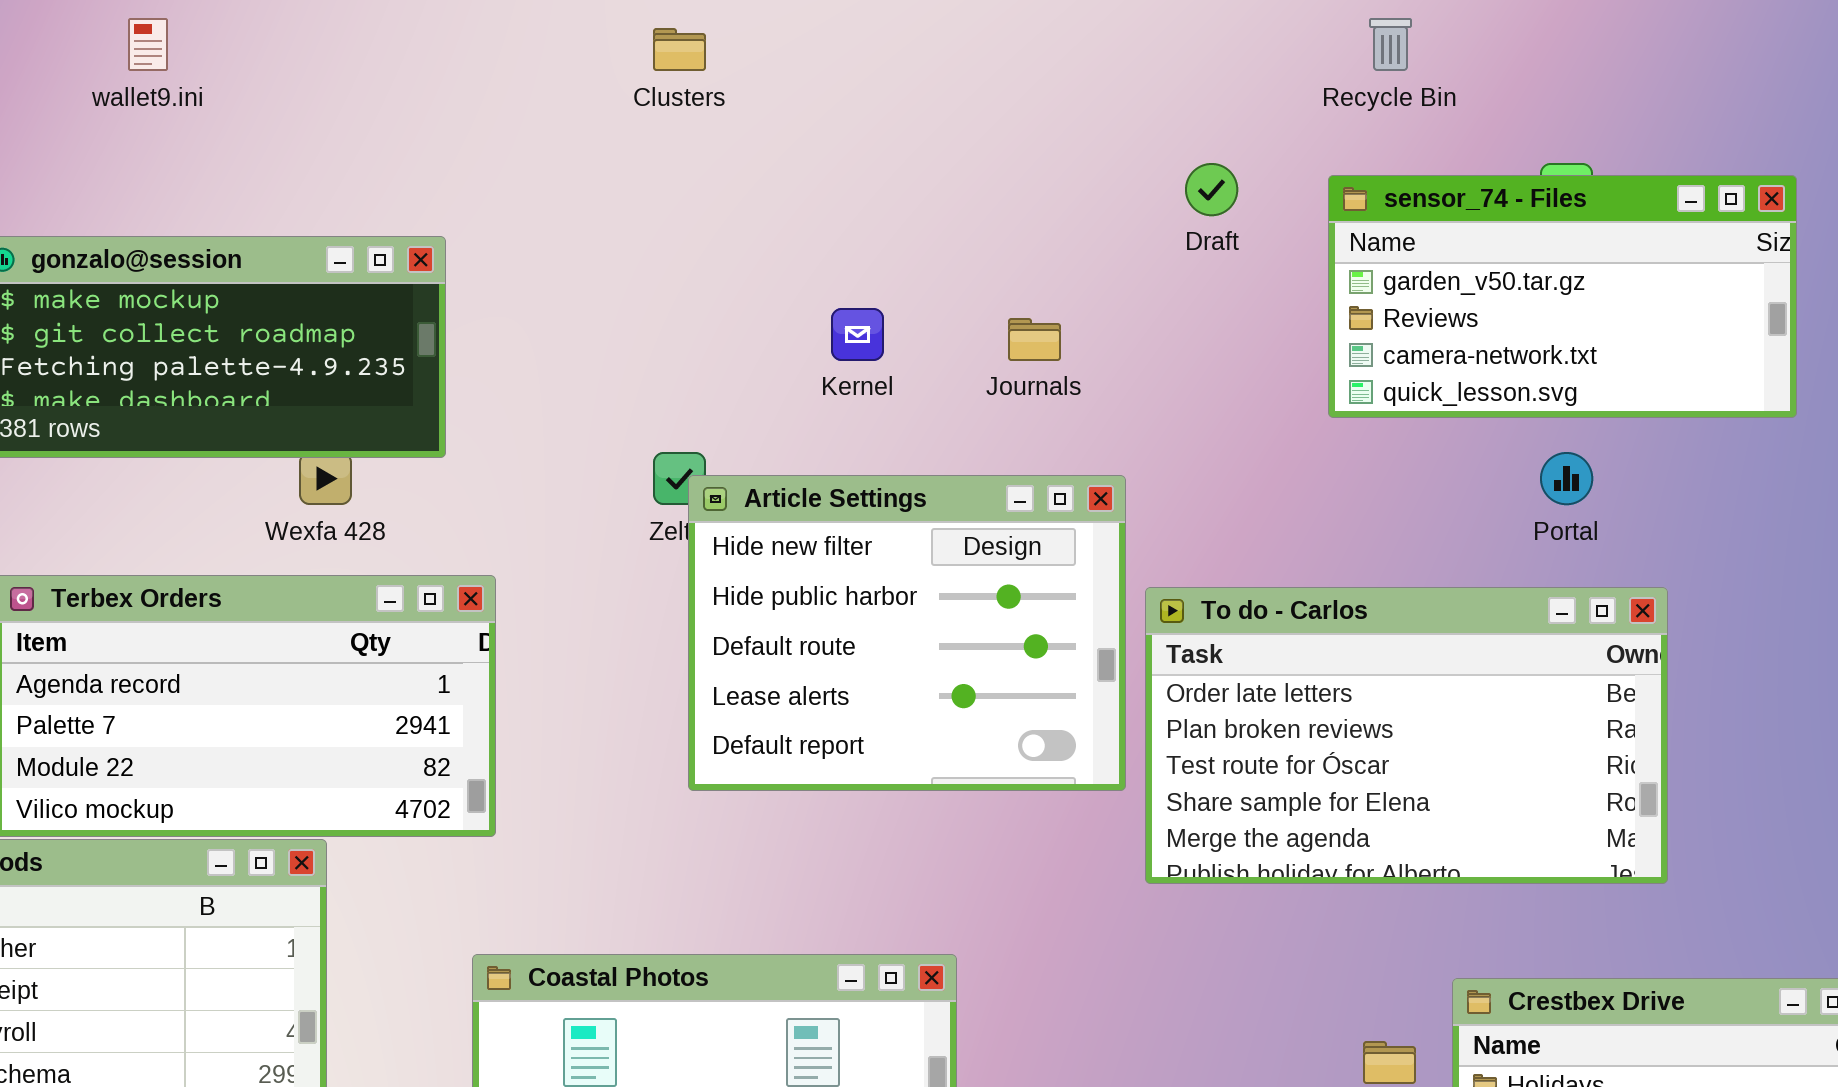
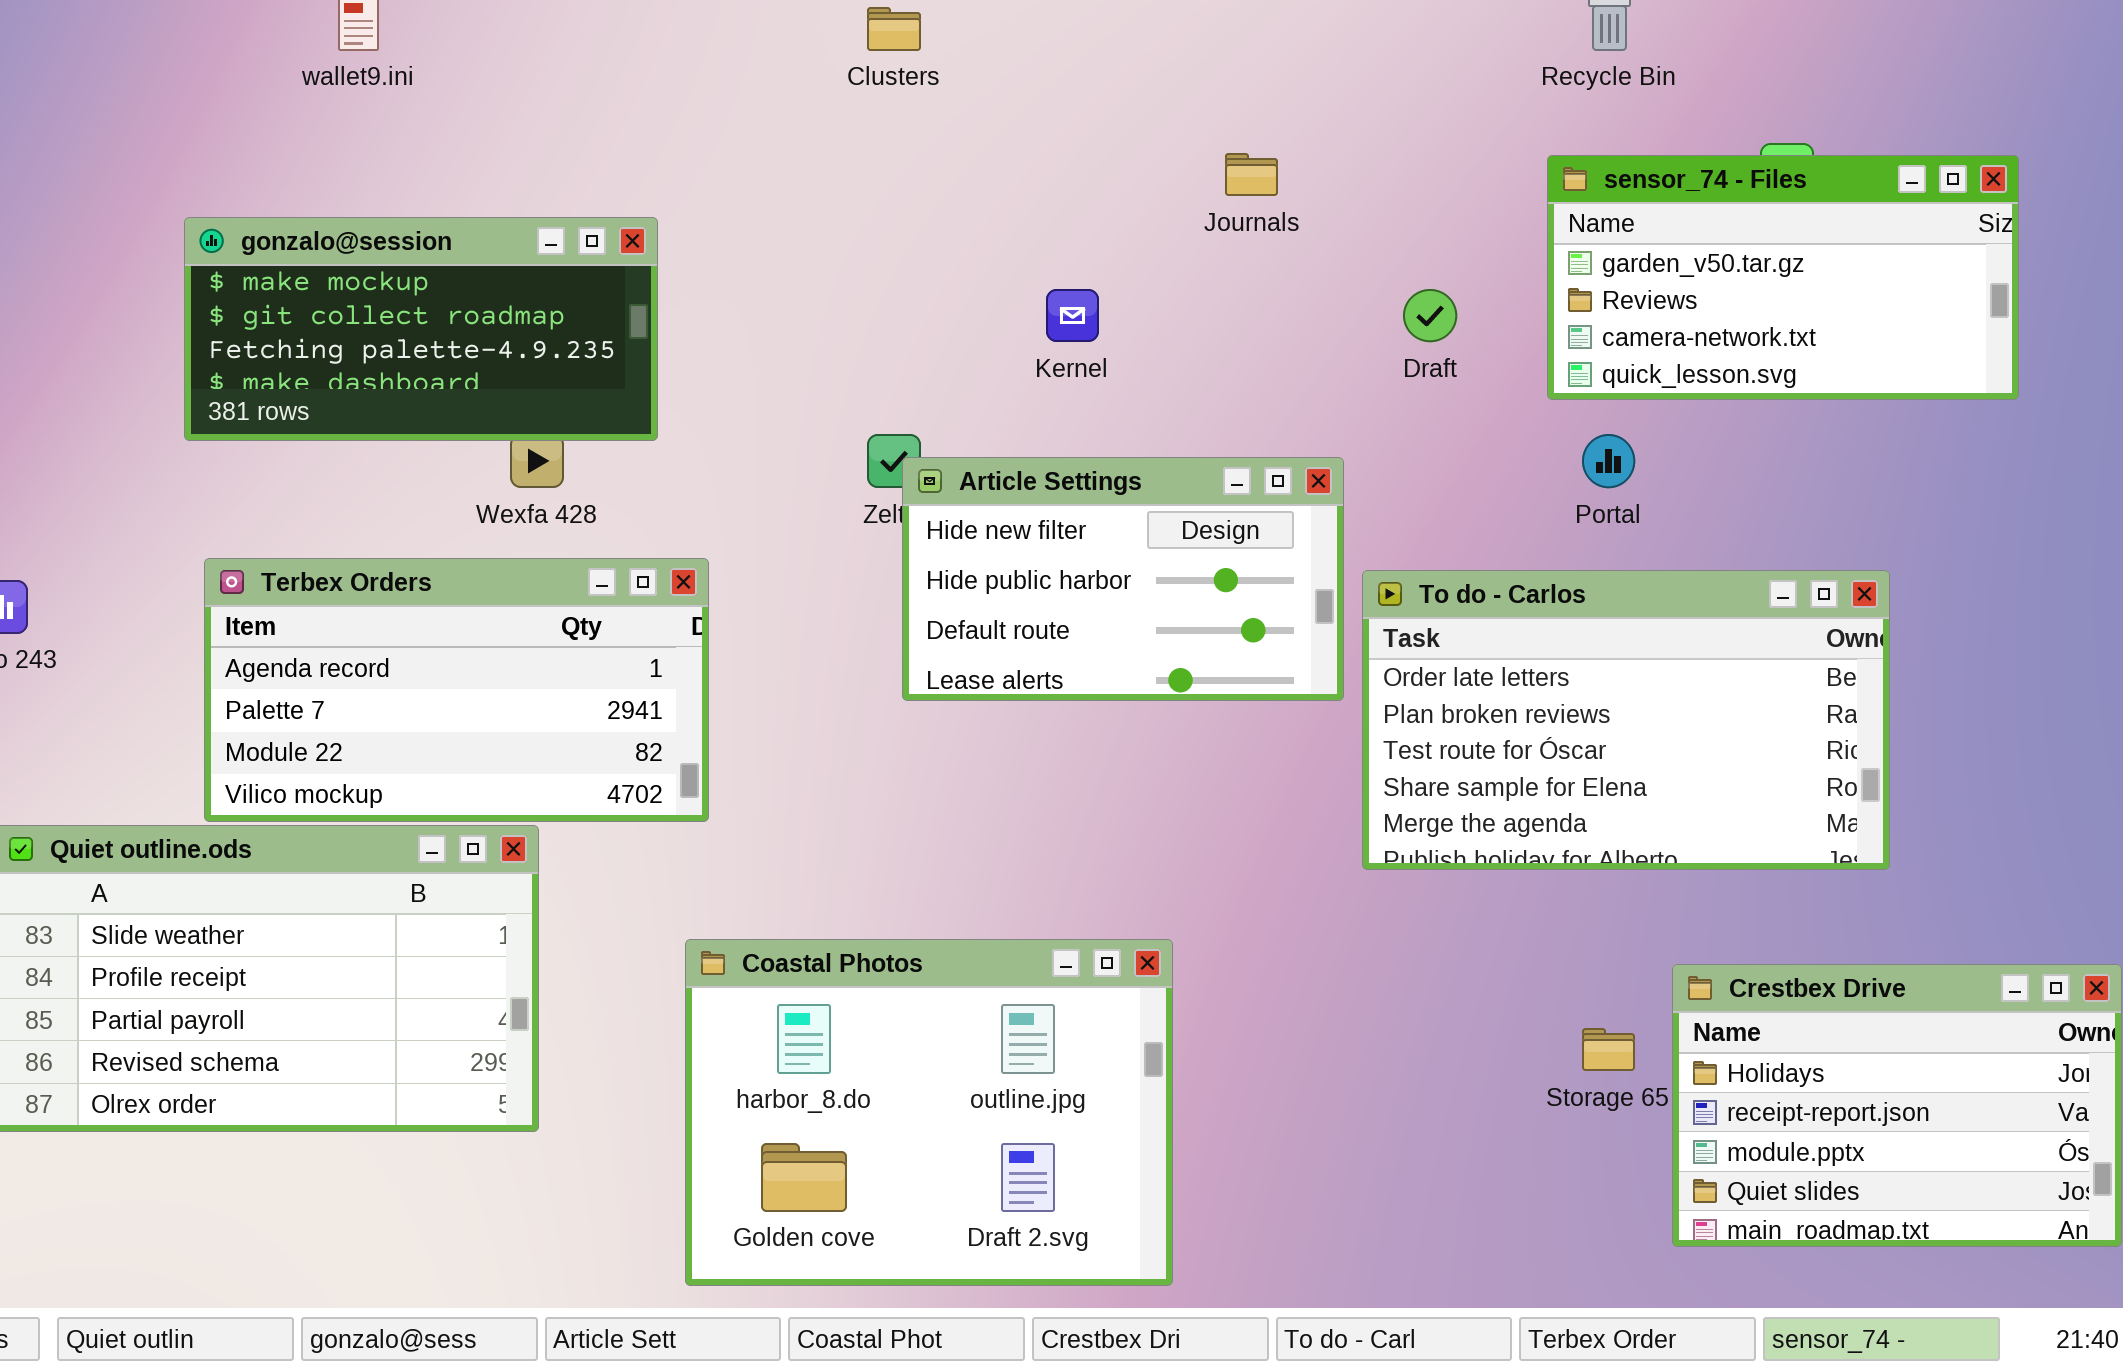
Draft: [1185,163,1238,216] -> [1403,289,1457,342], moved
Journals: [1008,318,1061,361] -> [1225,153,1278,196], moved
Portal: [1540,452,1593,505] -> [1582,434,1635,488], moved
Article Settings: [688,475,1126,791] -> [902,457,1344,701], resized

